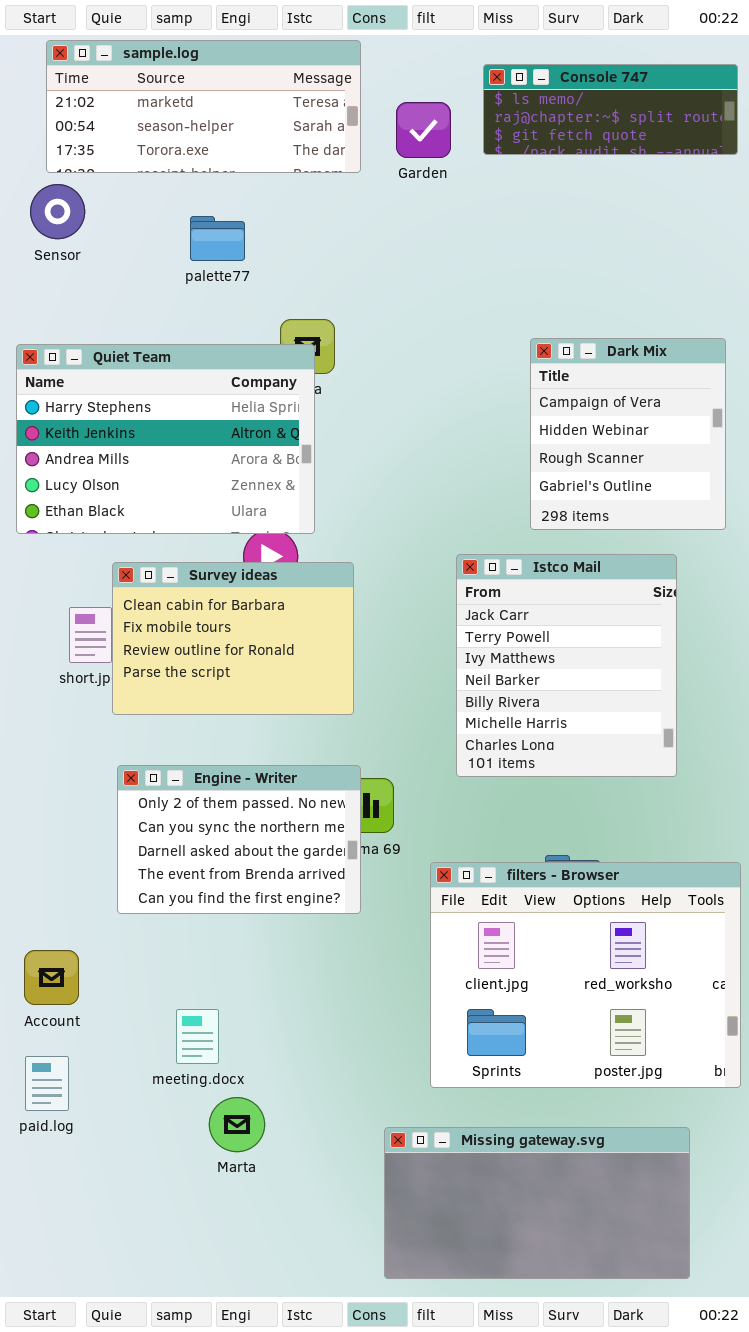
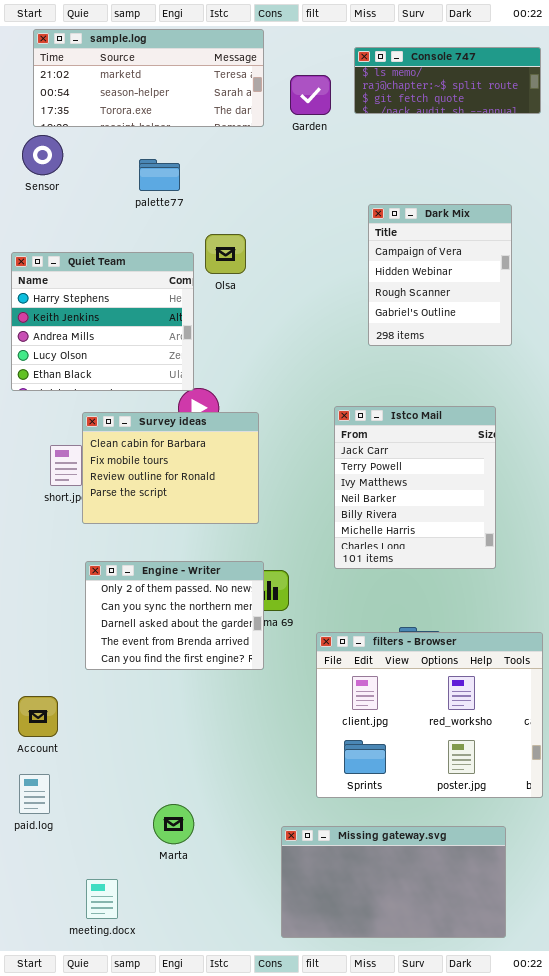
Dark Mix: [530,338,726,530] -> [368,204,512,346], moved
Quiet Team: [16,344,315,534] -> [11,252,194,391], resized
meeting.docx: [176,1009,219,1064] -> [86,879,118,919], moved

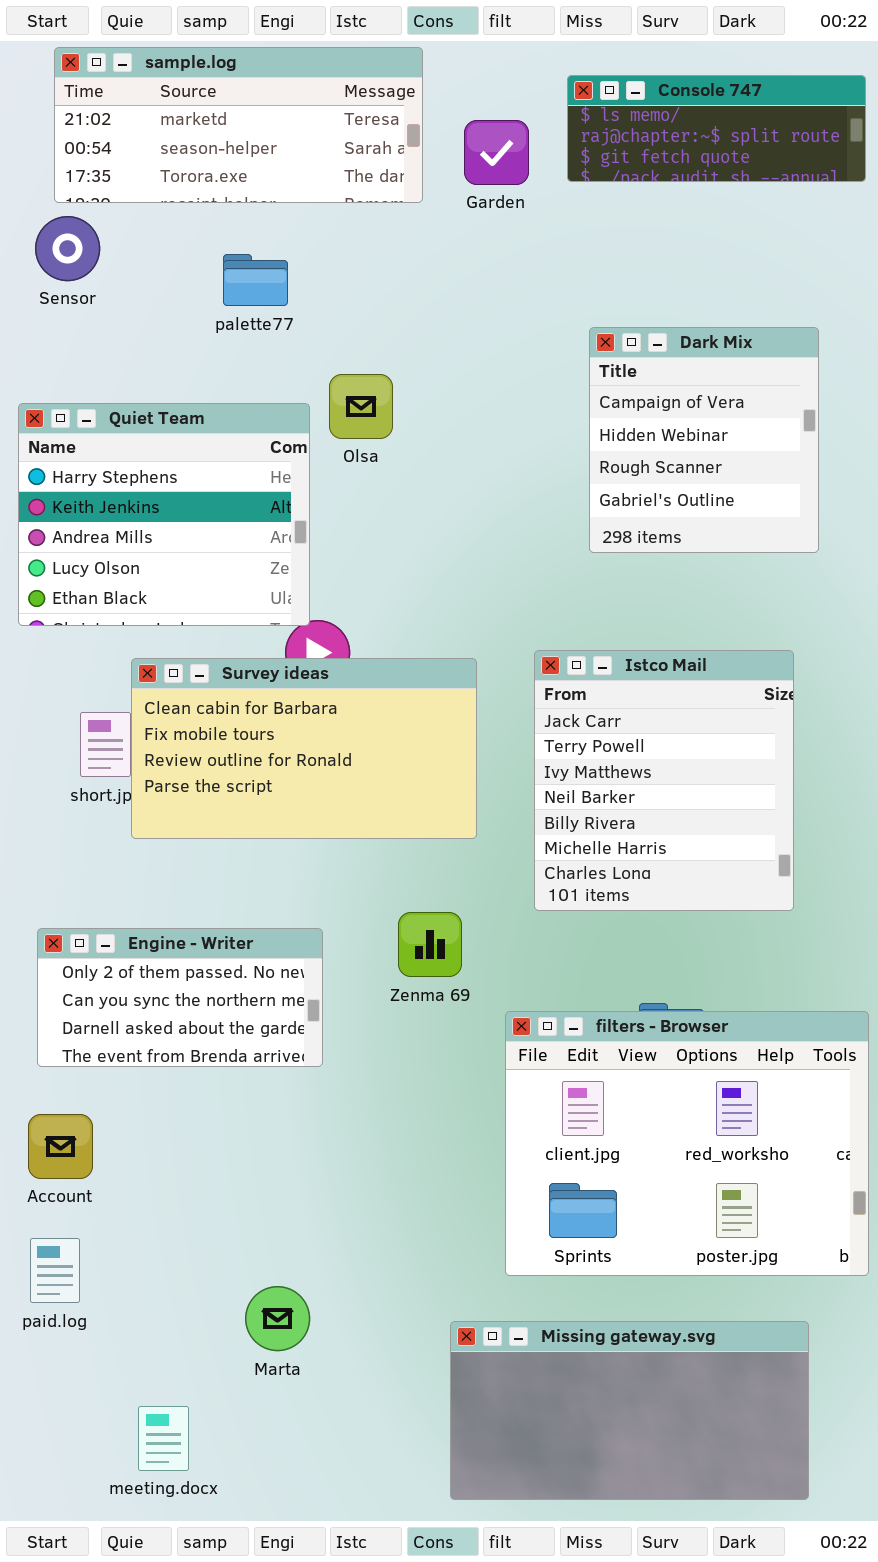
Survey ideas: [82,412,259,524] -> [131,658,477,839], resized
Engine - Writer: [85,561,264,670] -> [37,928,323,1067], moved, resized

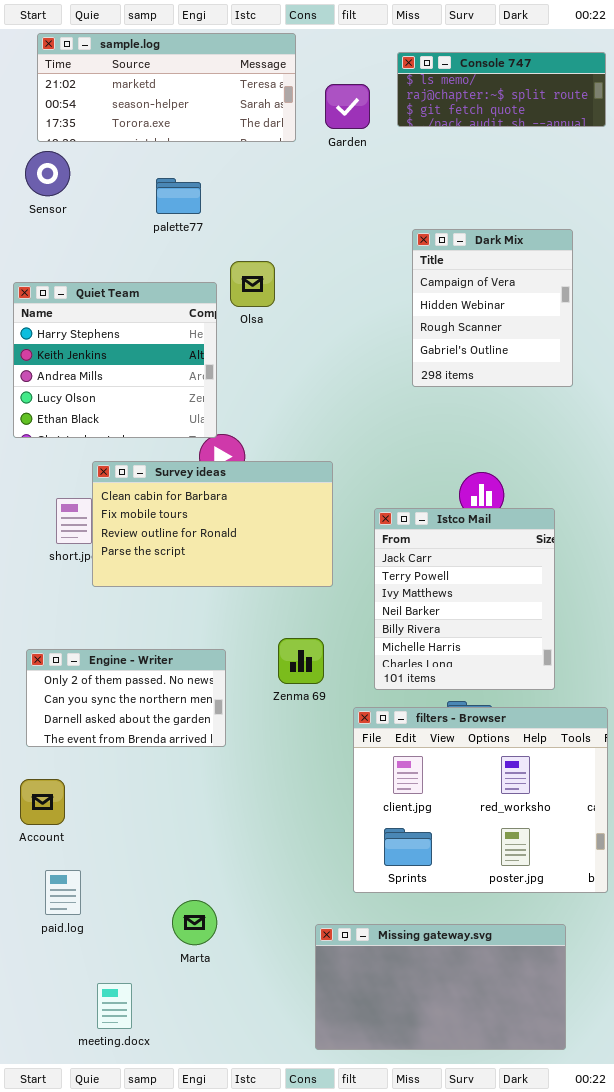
Istco Mail: [534,650,794,911] -> [374,508,555,690], moved
paid.log: [30,1238,80,1303] -> [45,870,81,915], moved

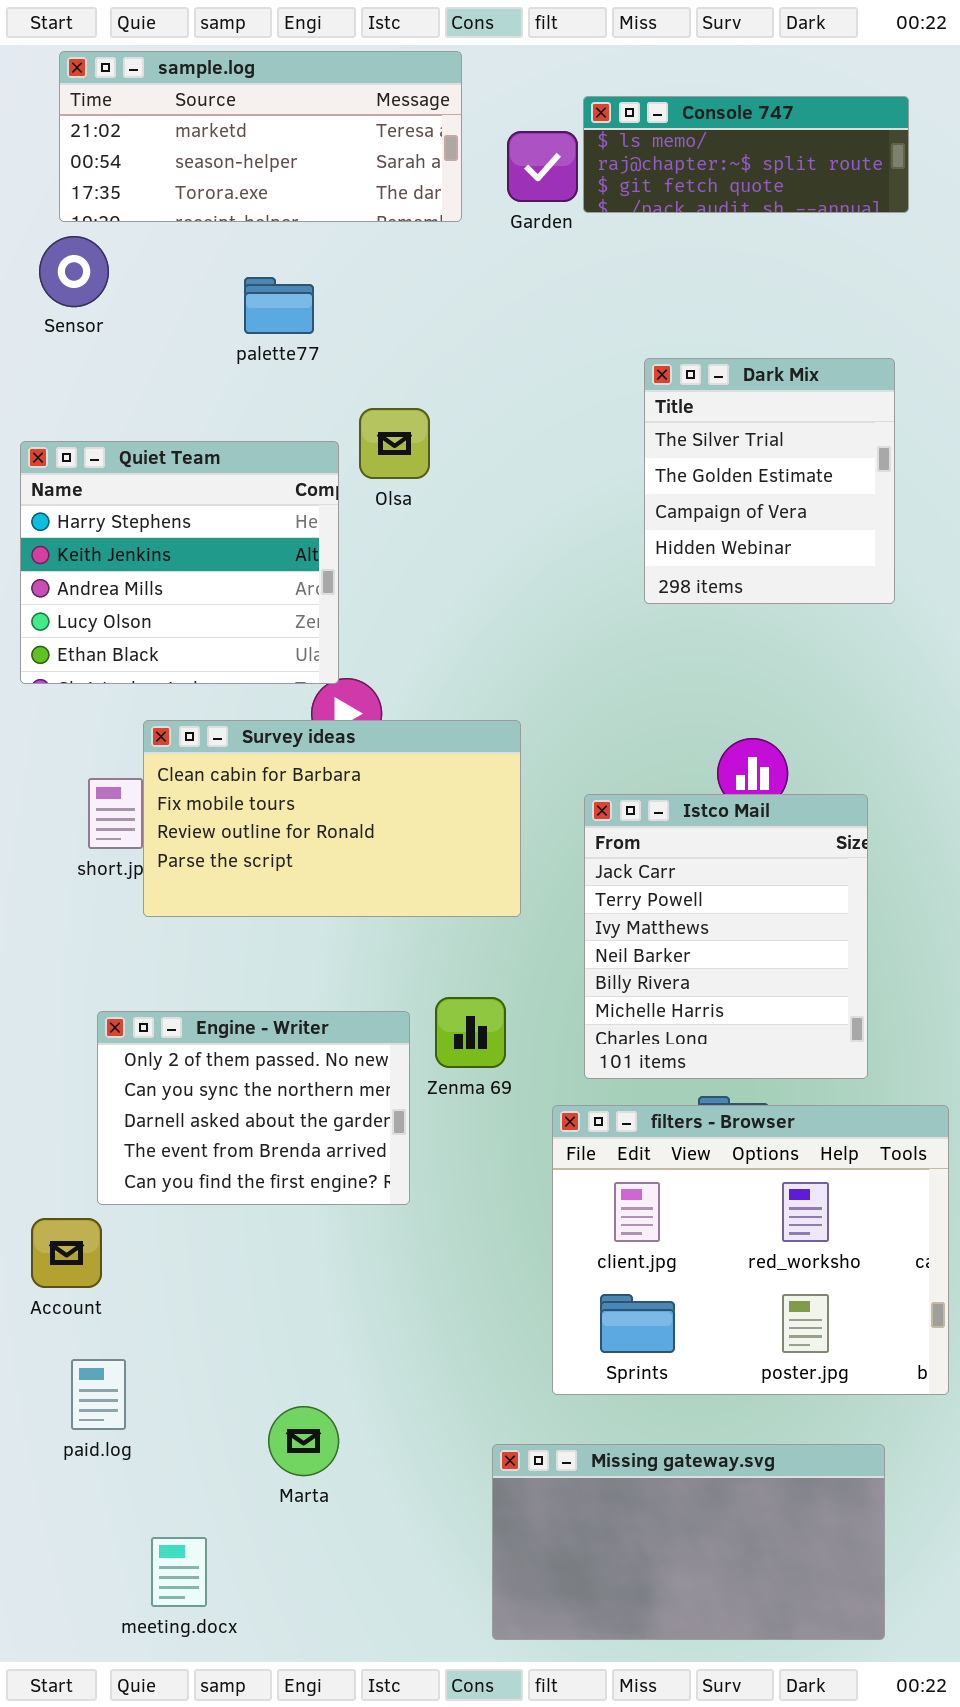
Console 747: [397,52,606,127] -> [583,96,909,213], moved
Dark Mix: [412,229,573,387] -> [644,358,895,604], scrolled up 2 rows
Engine - Writer: [26,649,226,747] -> [97,1011,410,1205], moved, resized

